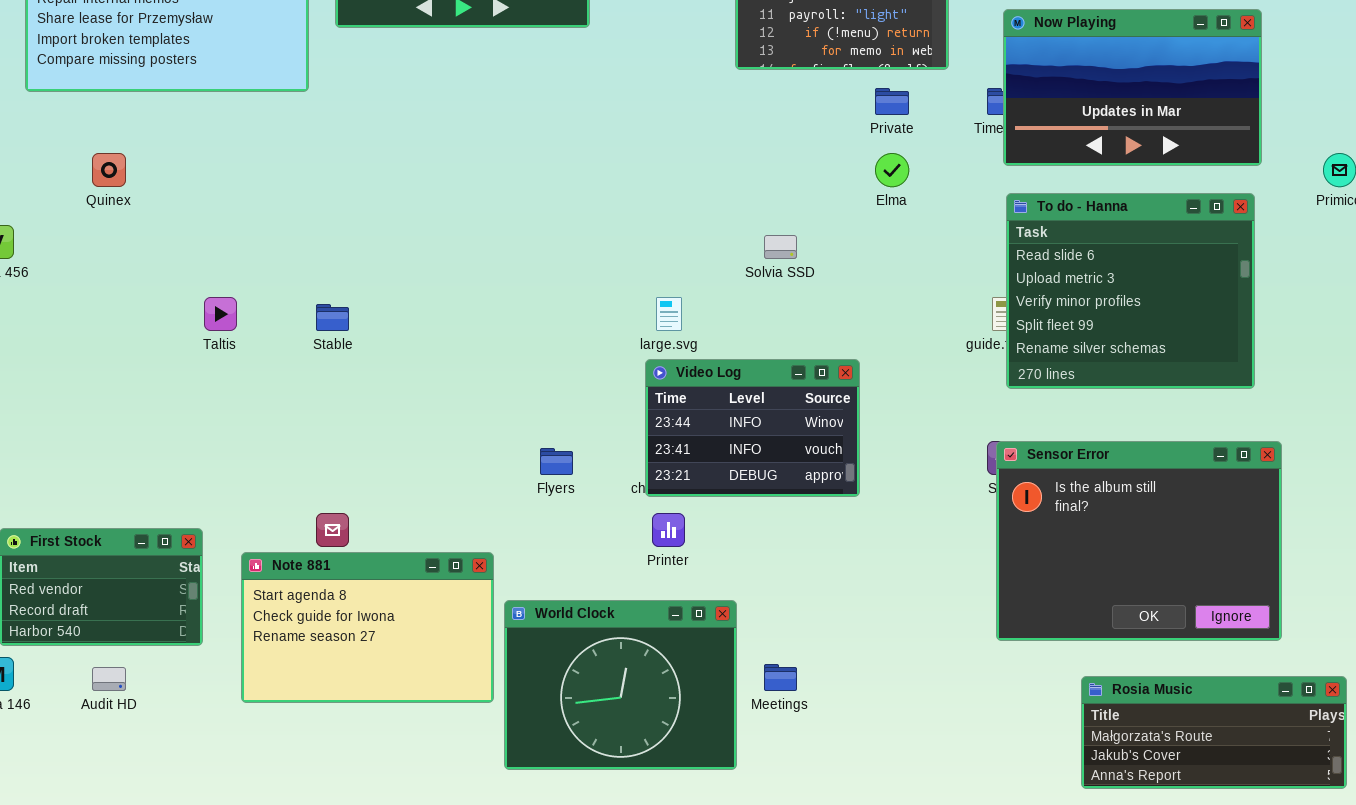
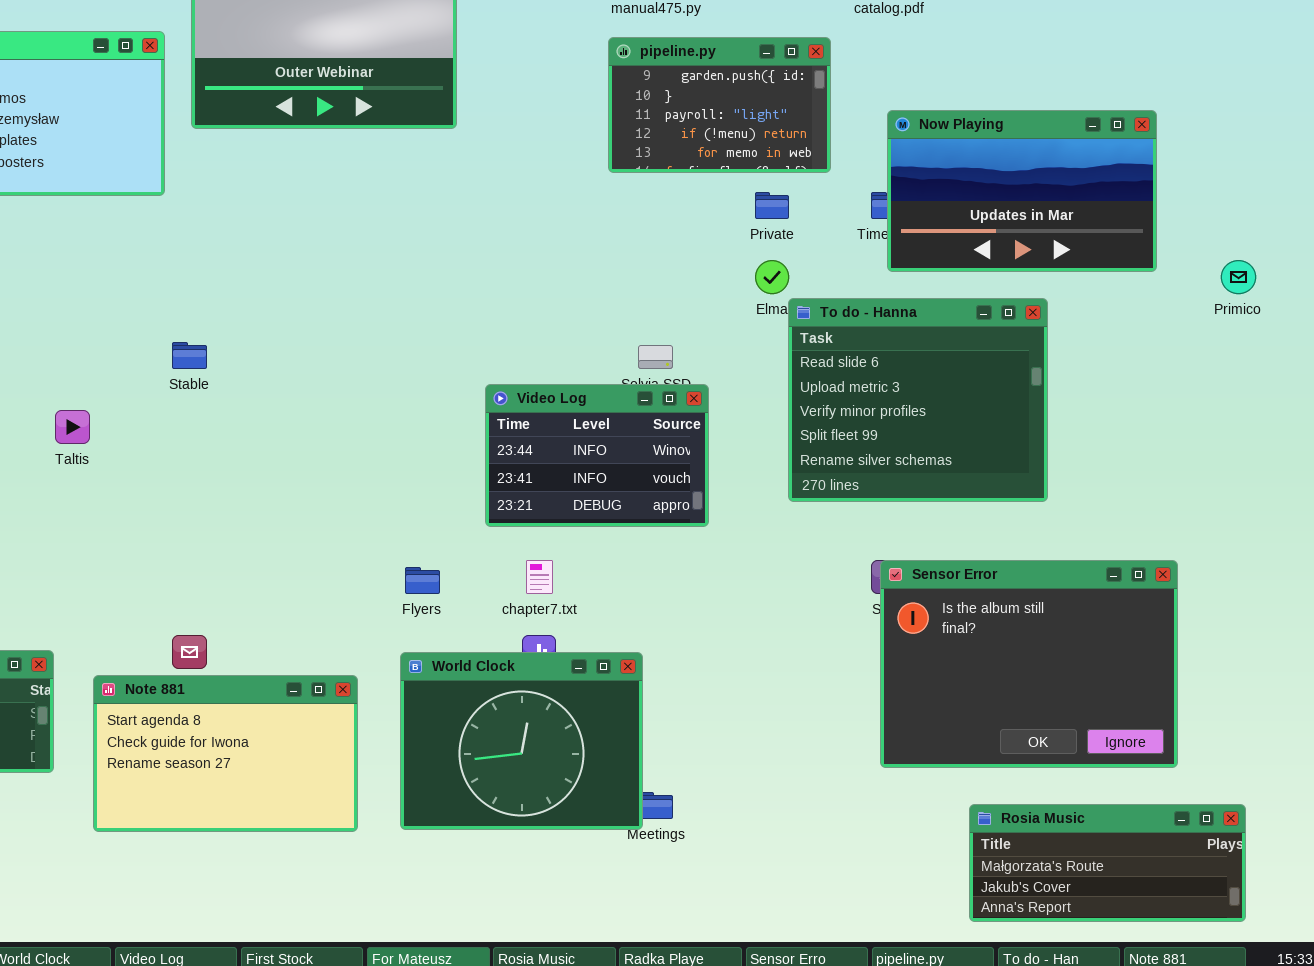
To do - Hanna: [1006,193,1255,389] -> [788,298,1048,502], moved
Stable: [316,304,349,331] -> [172,342,207,369], moved
Video Log: [645,359,860,497] -> [485,384,709,527], moved
World Clock: [504,600,737,770] -> [400,652,643,830], moved

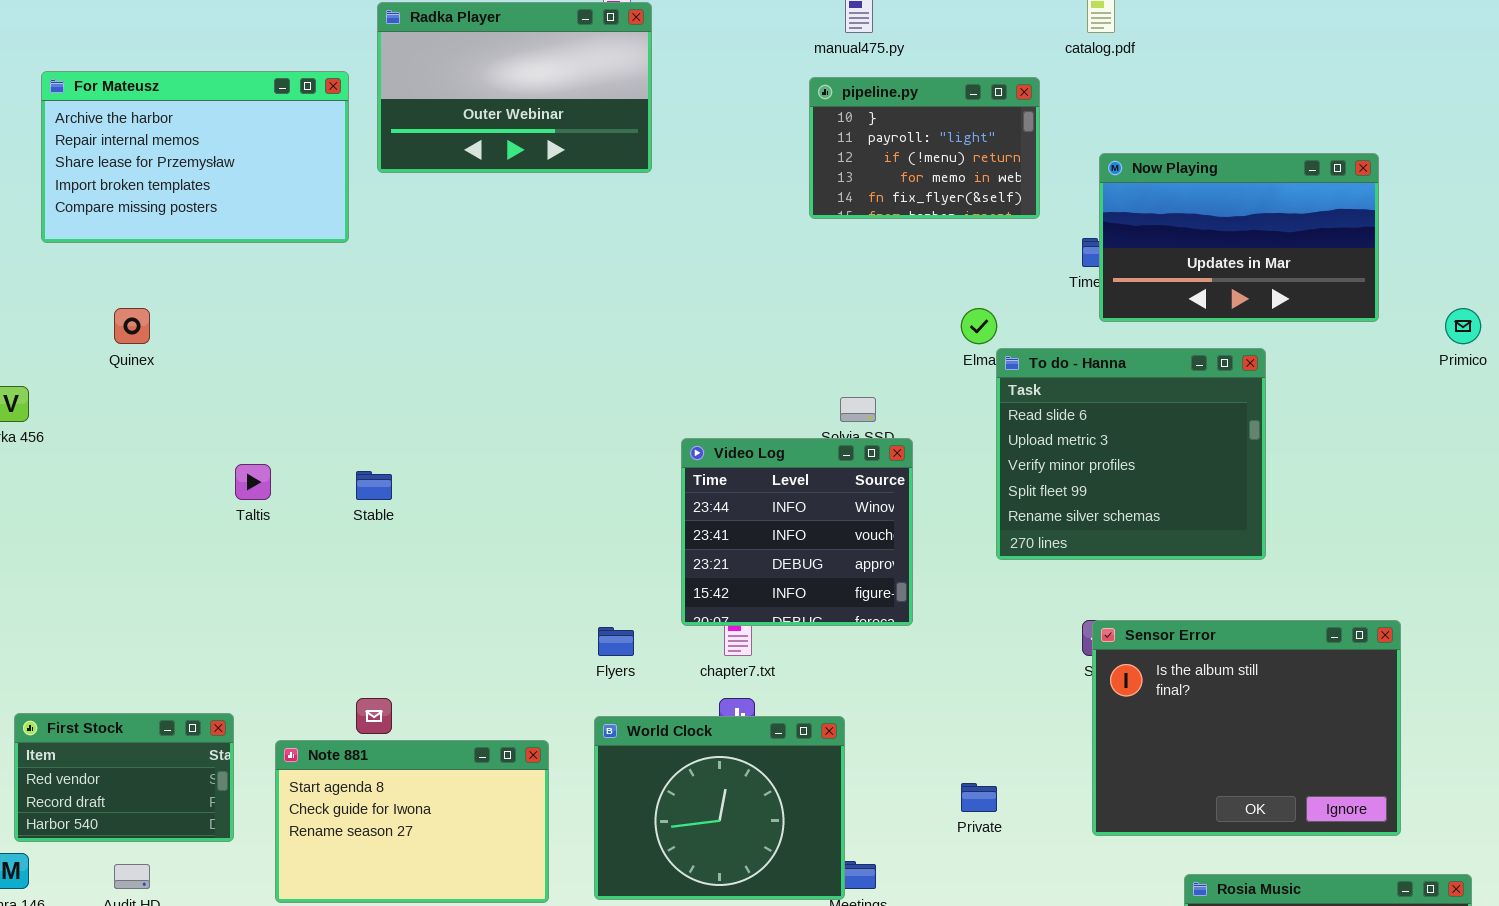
pipeline.py: [608,37,831,173] -> [809,77,1040,219], scrolled down 1 row
Private: [755,192,789,219] -> [961,783,997,812], moved
Stable: [172,342,207,369] -> [356,471,392,500], moved
Video Log: [485,384,709,527] -> [681,438,913,626], resized

